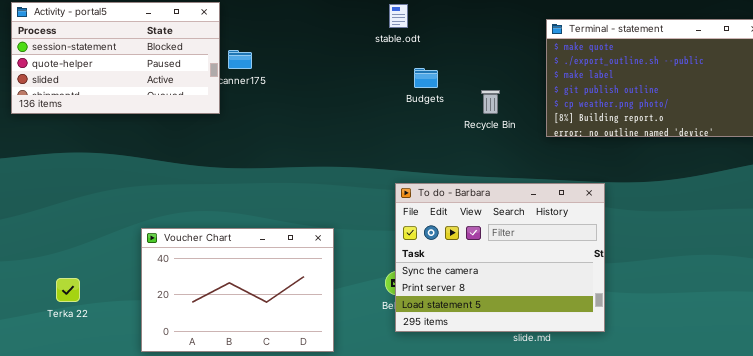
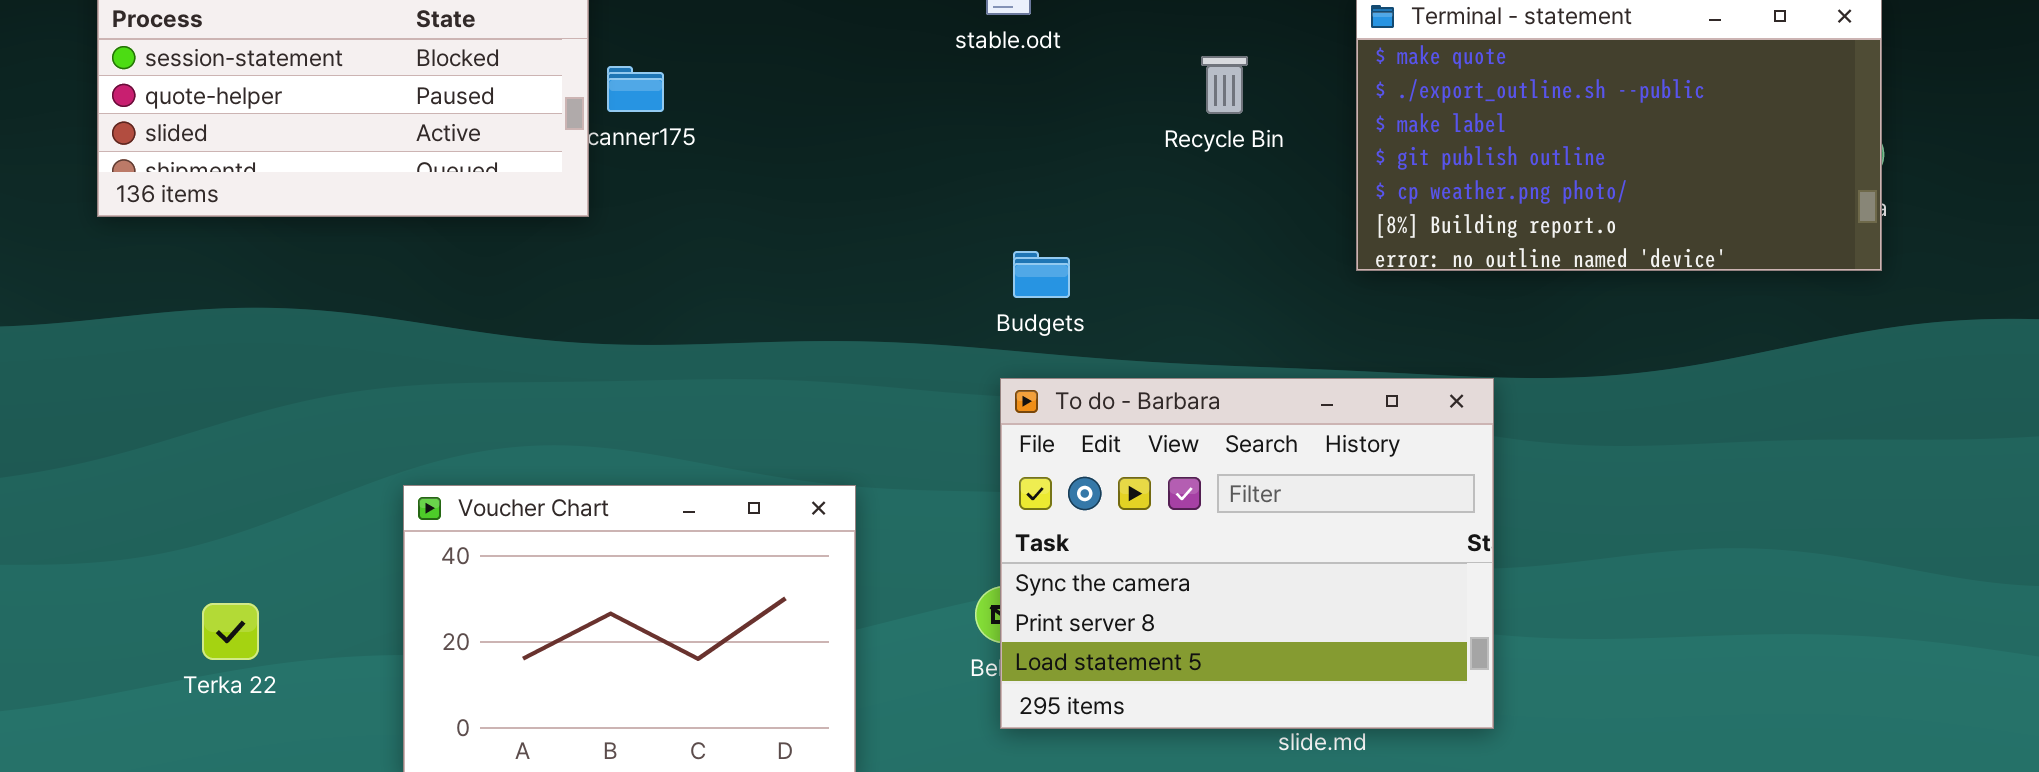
Budgets: [414,68,438,88] -> [1013,251,1070,298], moved
Recycle Bin: [481,90,500,114] -> [1201,56,1248,114], moved

